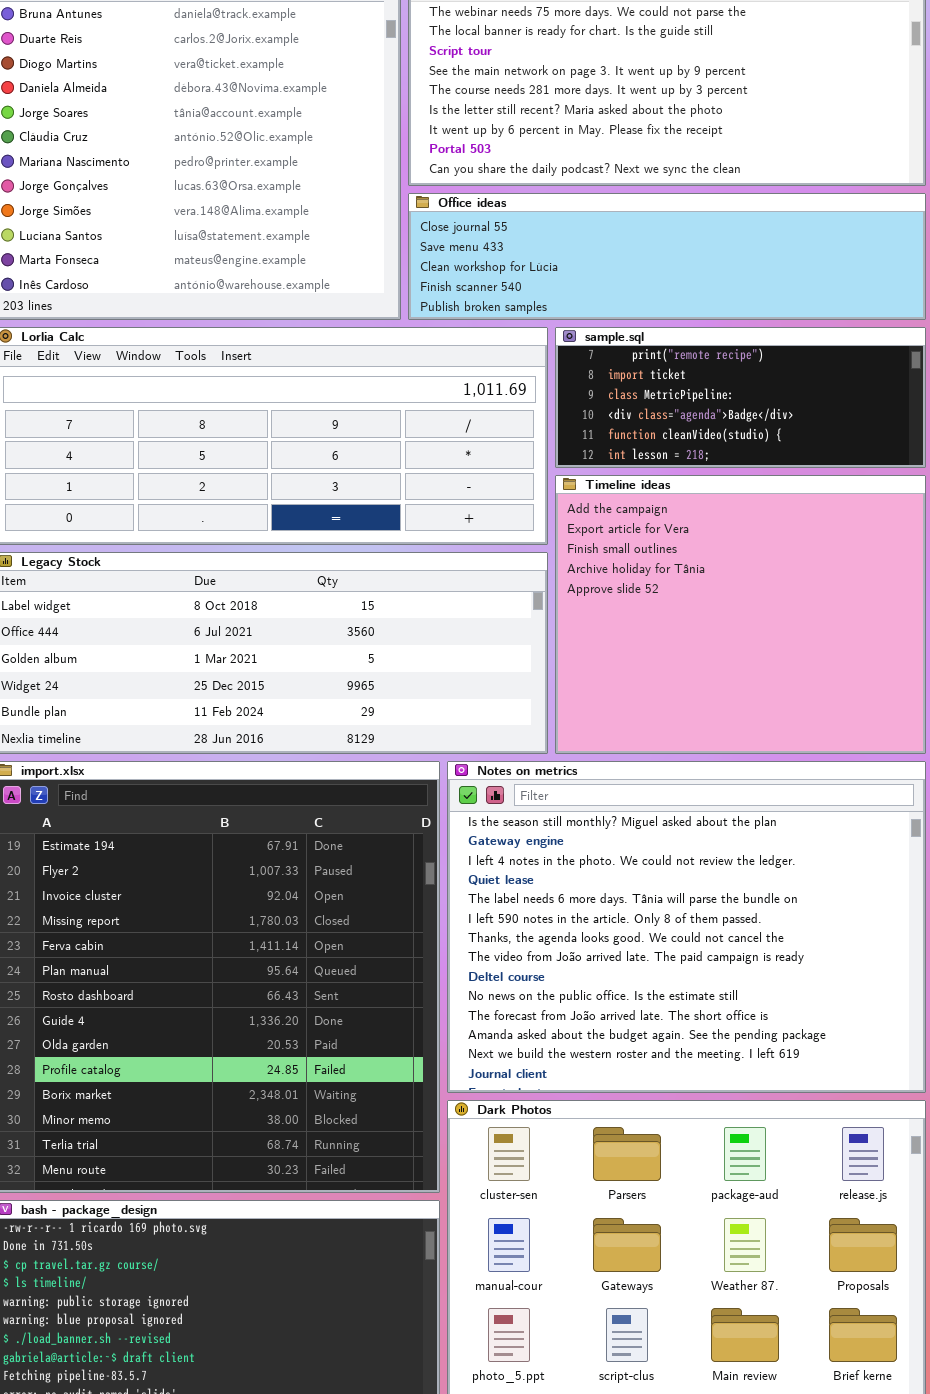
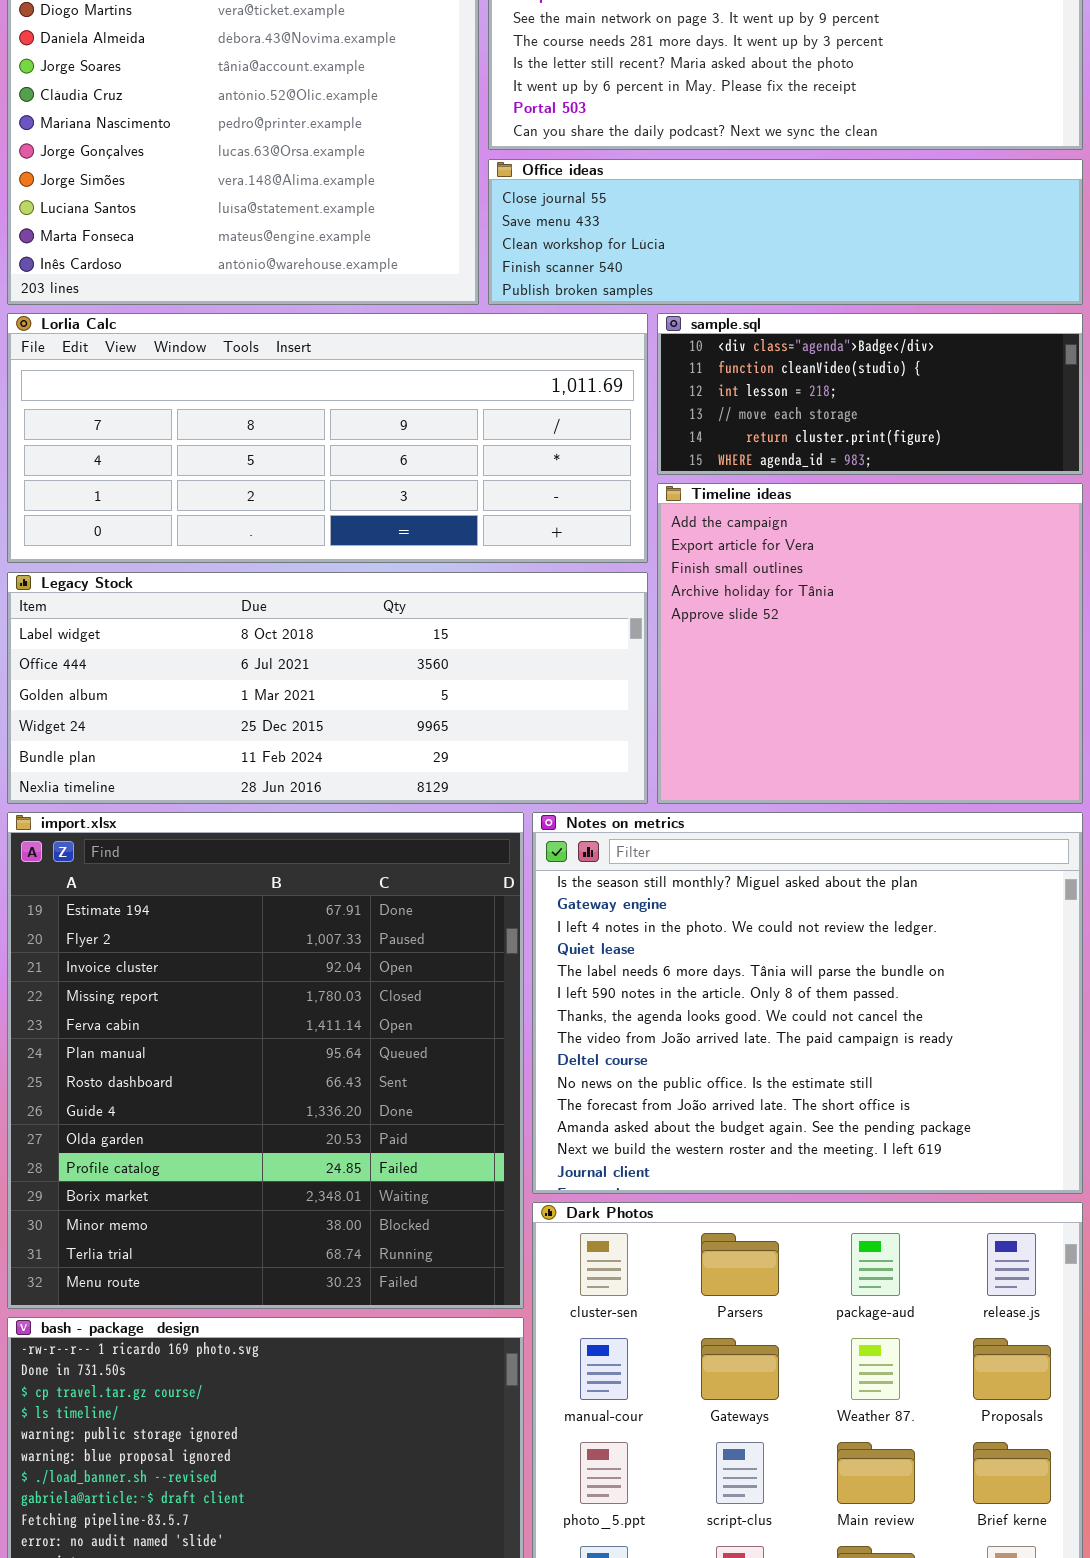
sample.sql: [555,327,926,468] -> [657,313,1083,475], scrolled down 3 rows

